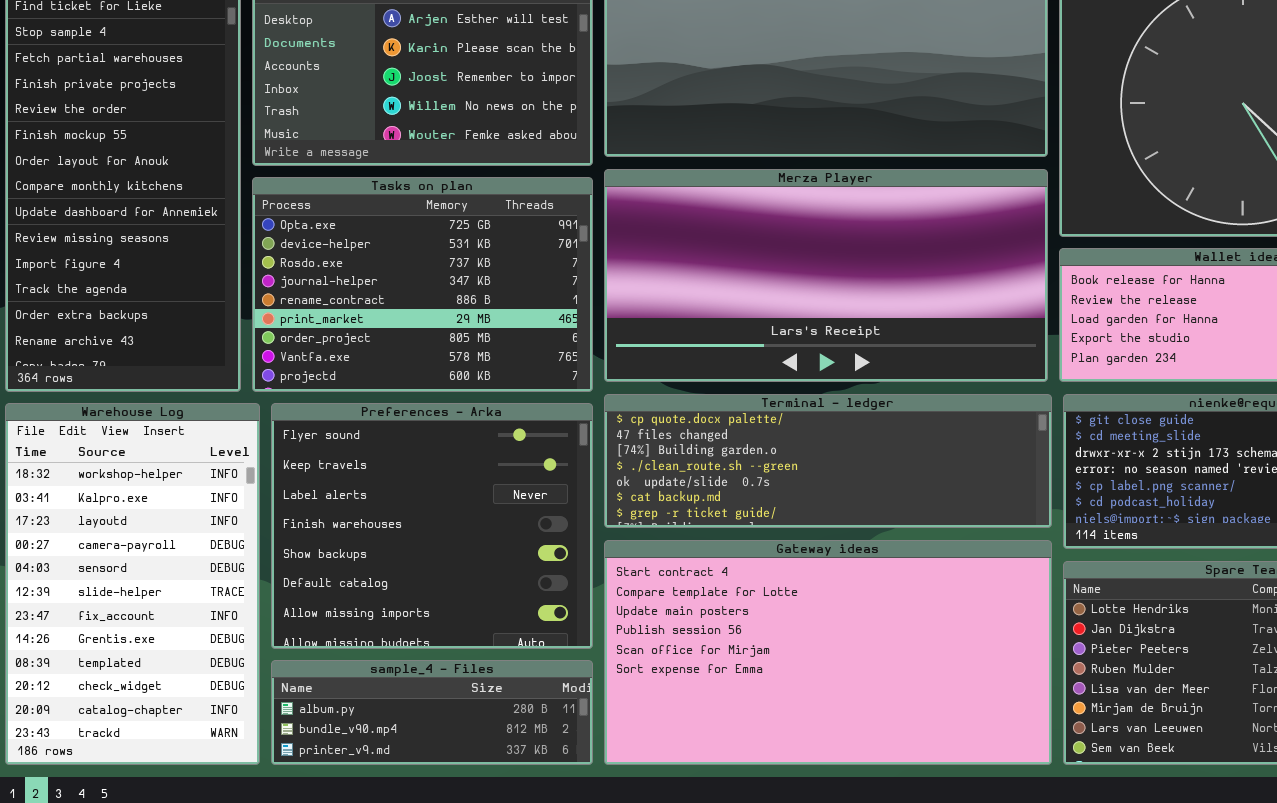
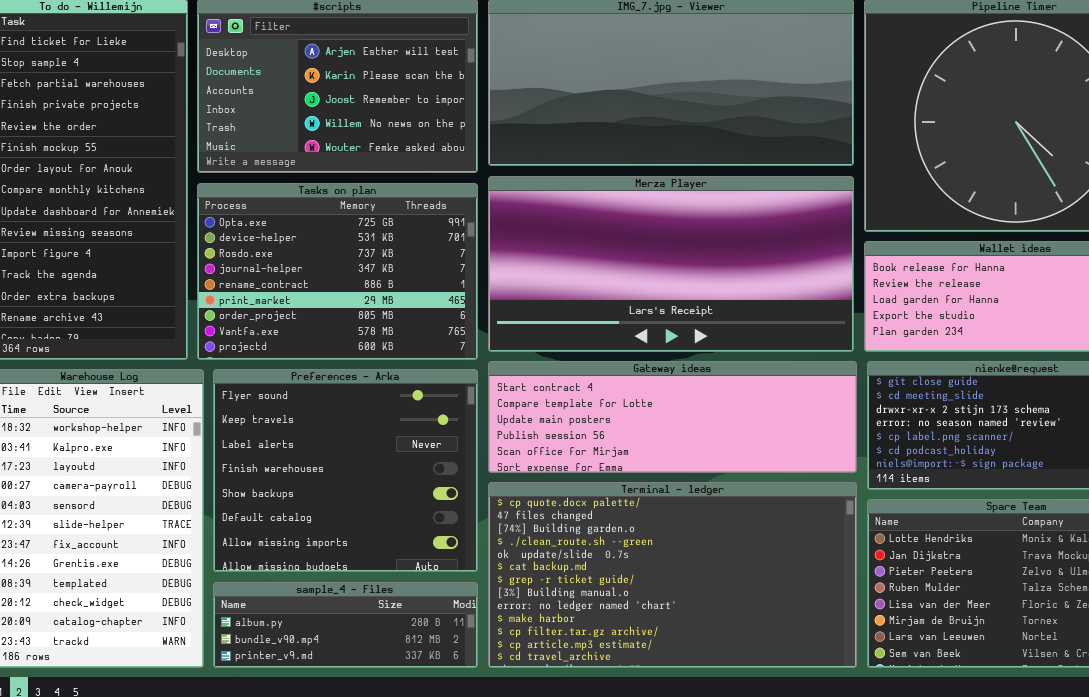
Terminal - ledger: [604,394,1052,528] -> [488,482,857,668], moved, resized
Gateway ideas: [604,540,1052,765] -> [488,361,857,473], moved, resized

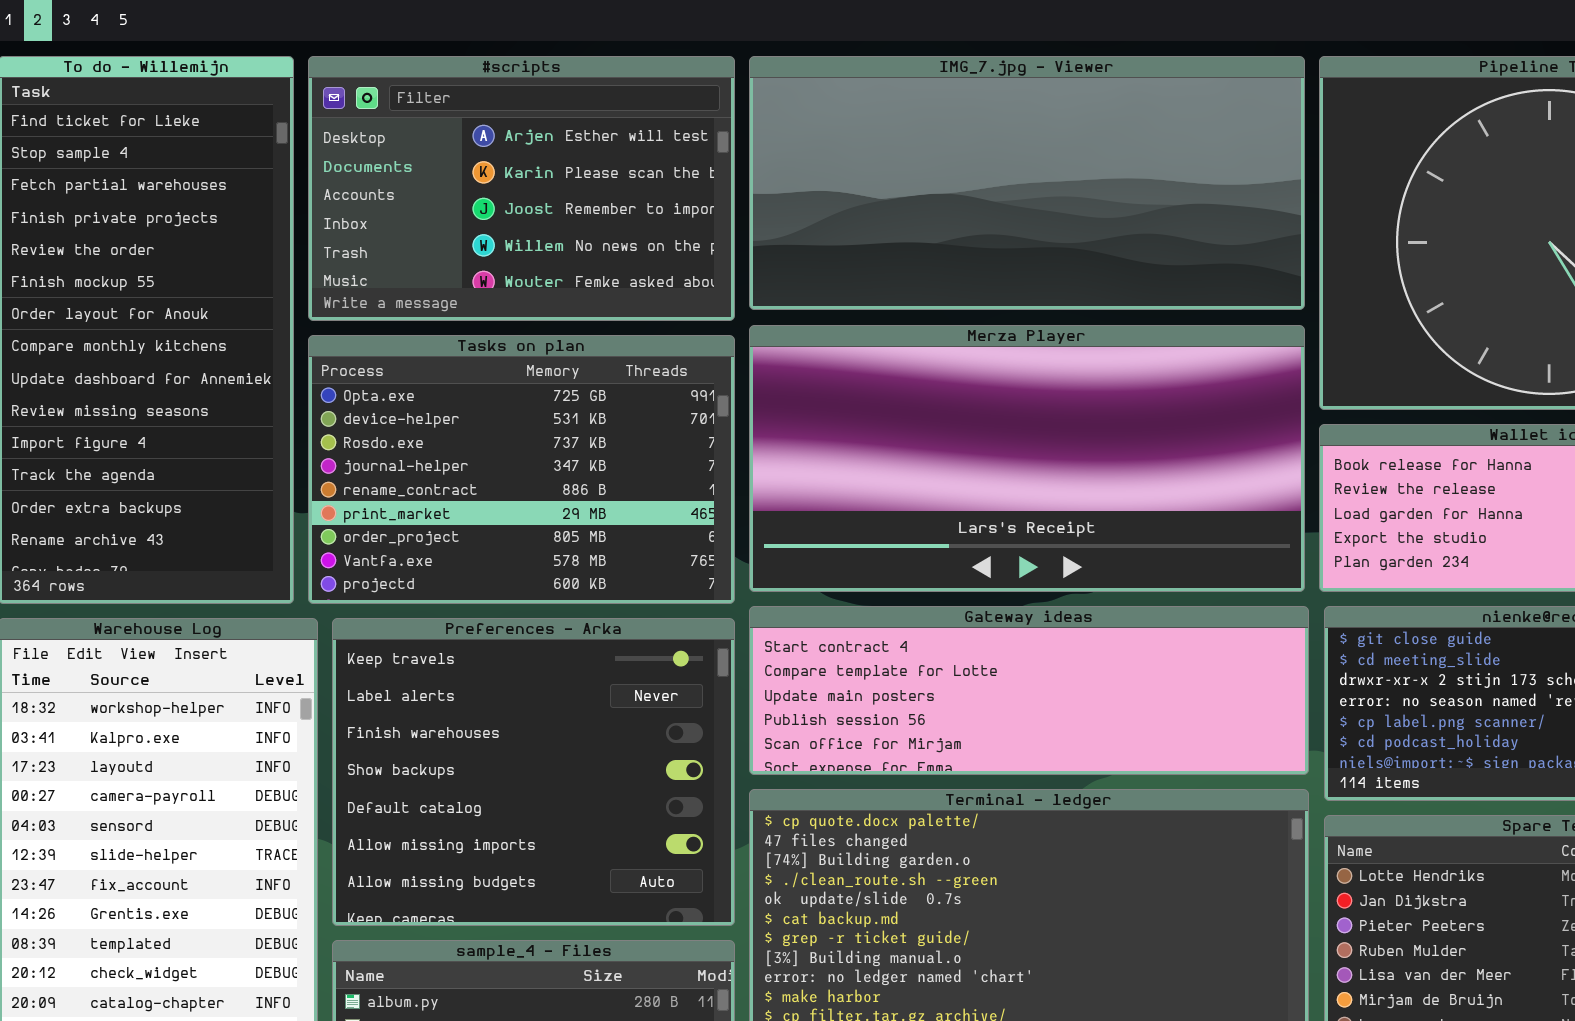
Preferences - Arka: [213,369,478,572] -> [332,618,735,926], scrolled down 1 row

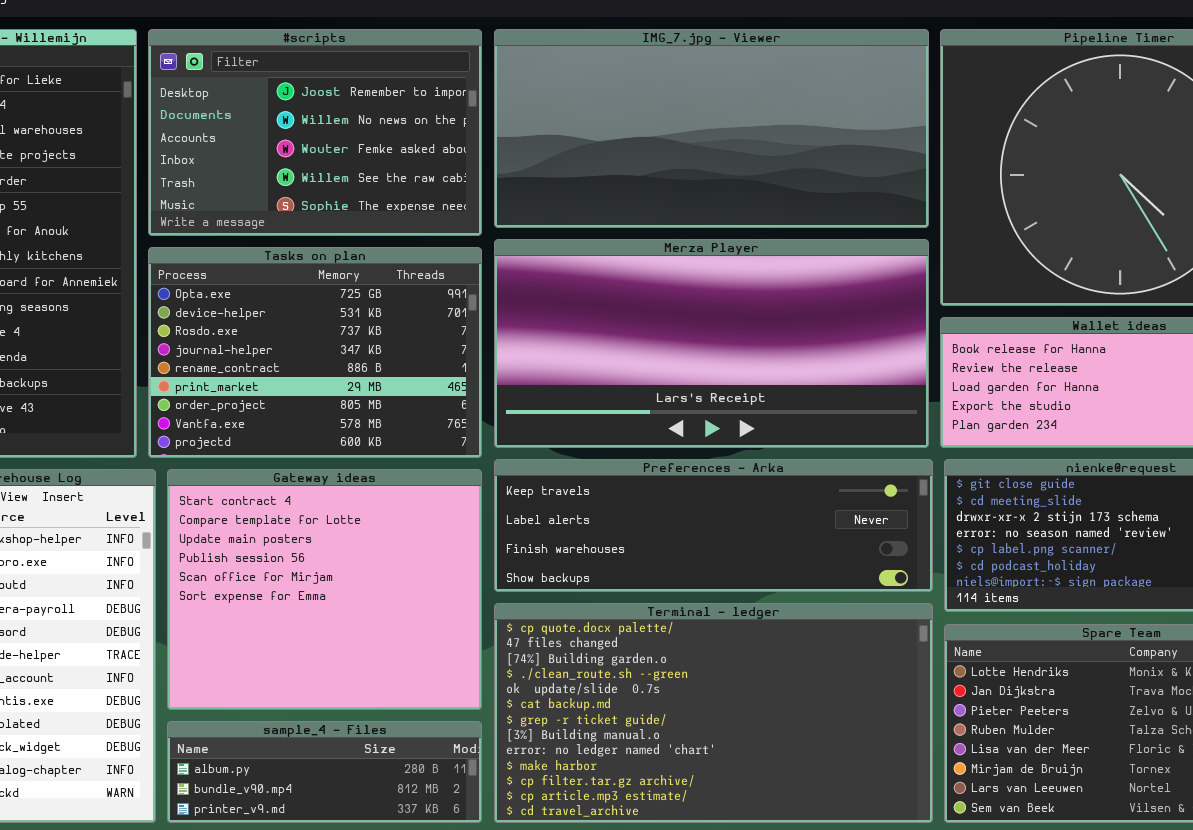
#scripts: [308,56,735,321] -> [148,29,482,236], scrolled down 2 rows
Gateway ideas: [749,606,1309,775] -> [167,469,482,710], moved, resized
Preferences - Arka: [332,618,735,926] -> [494,459,933,592], moved, resized

